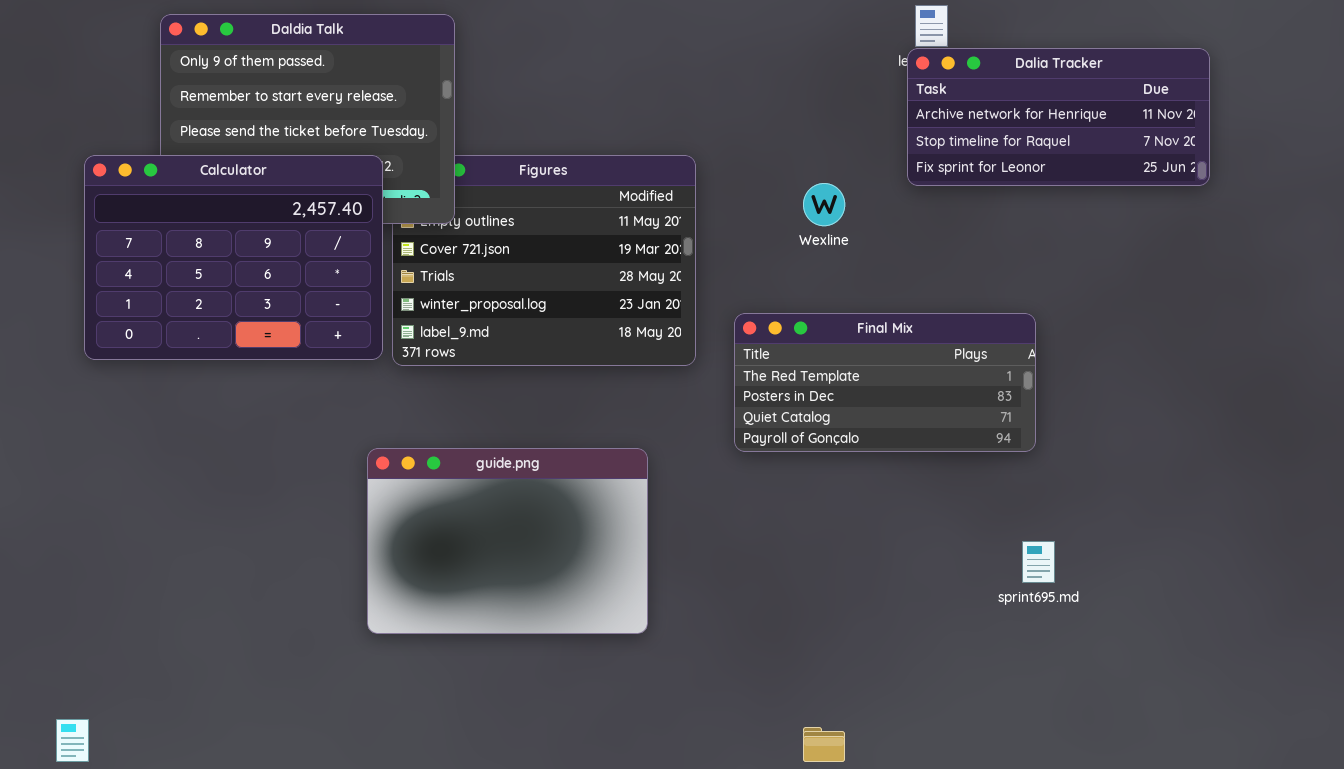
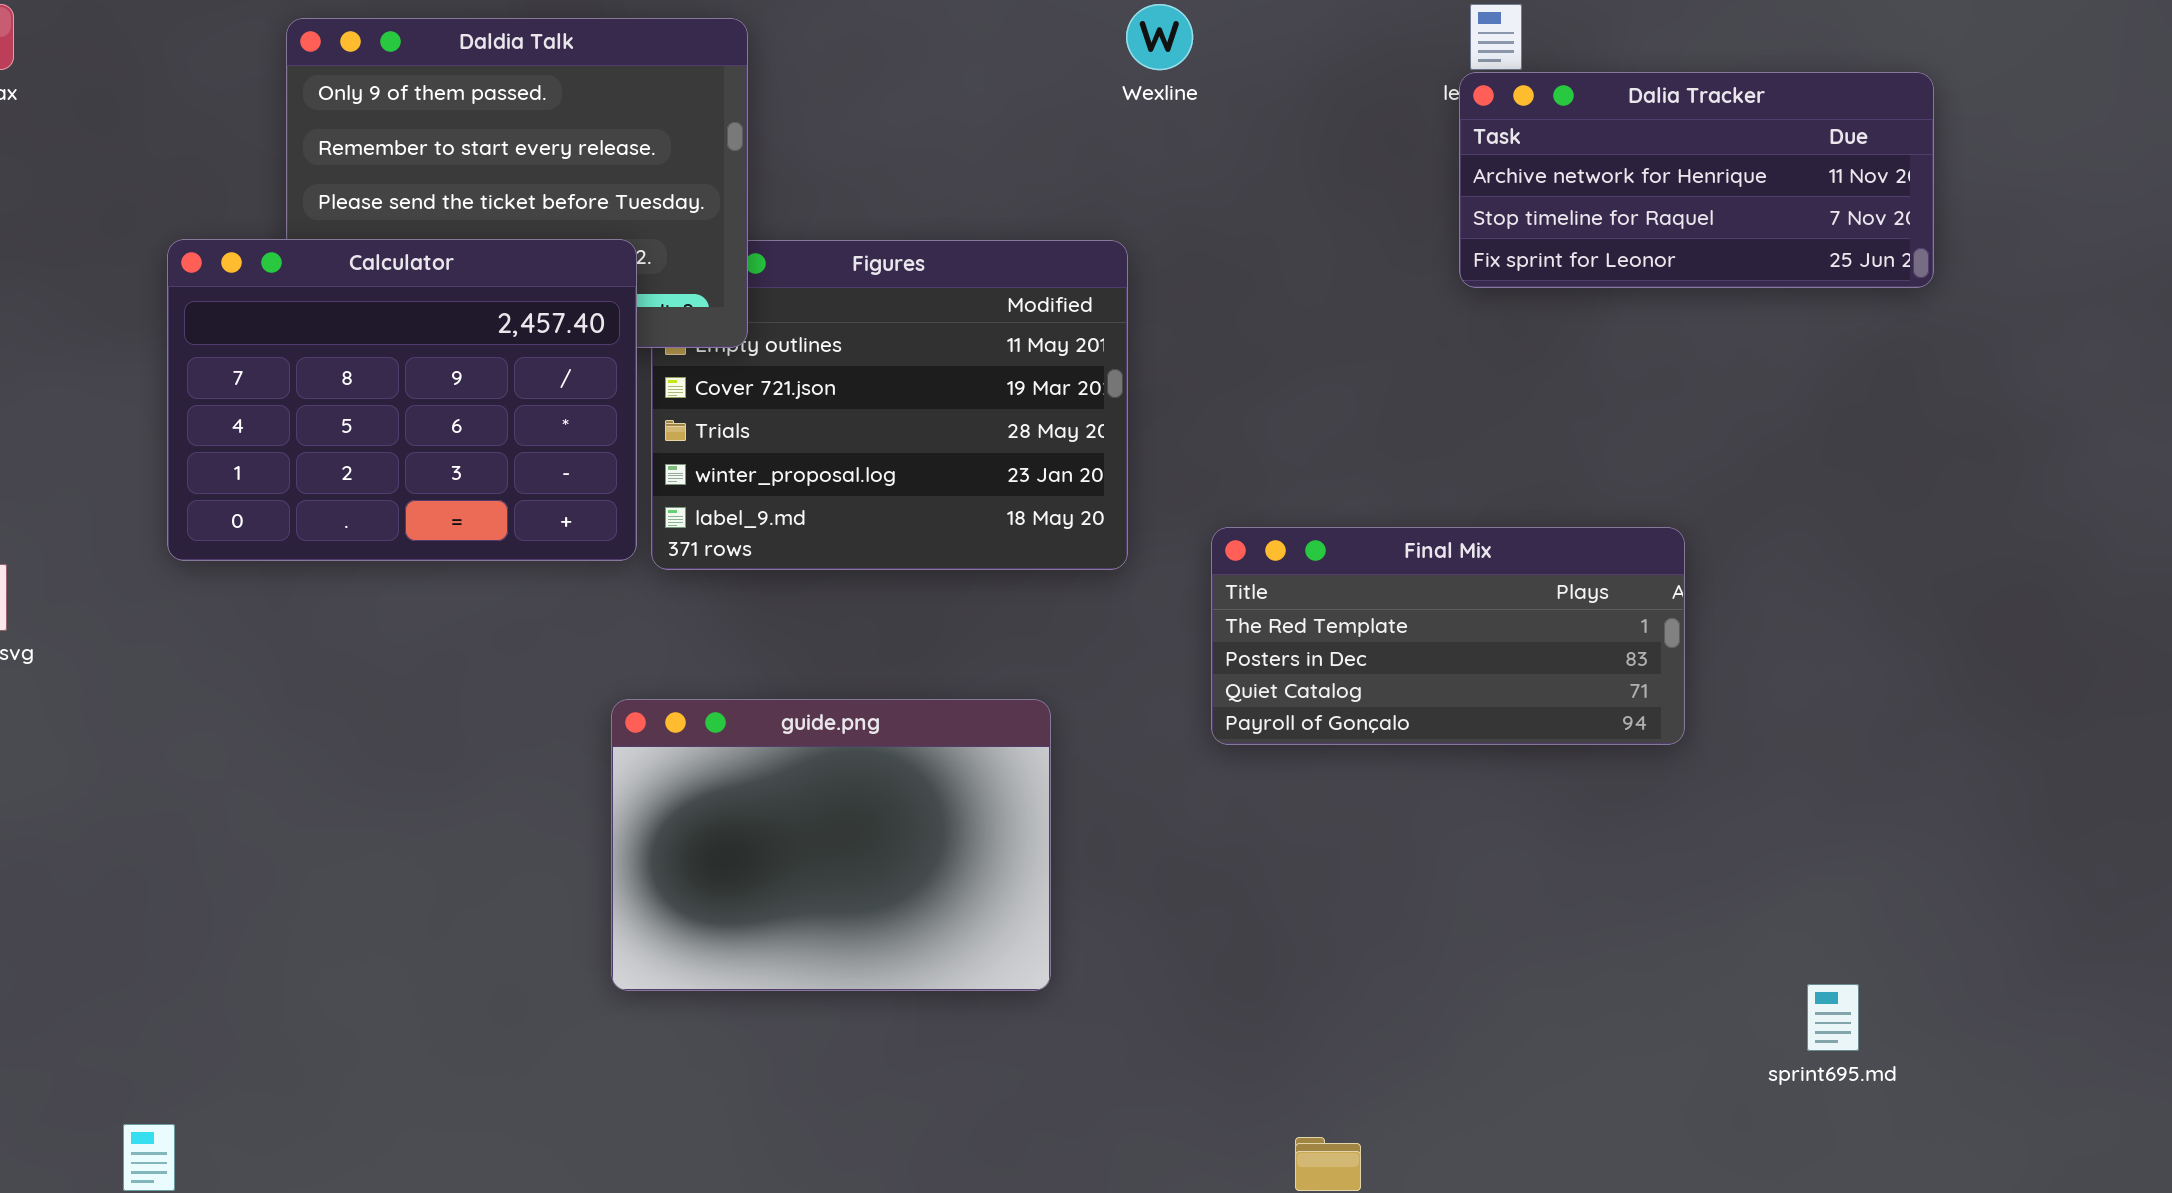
Wexline: [803,183,845,226] -> [1126,4,1193,70], moved
Final Mix: [734,313,1036,452] -> [1211,527,1685,745], moved
sprint695.md: [1022,541,1055,583] -> [1807,984,1859,1051], moved

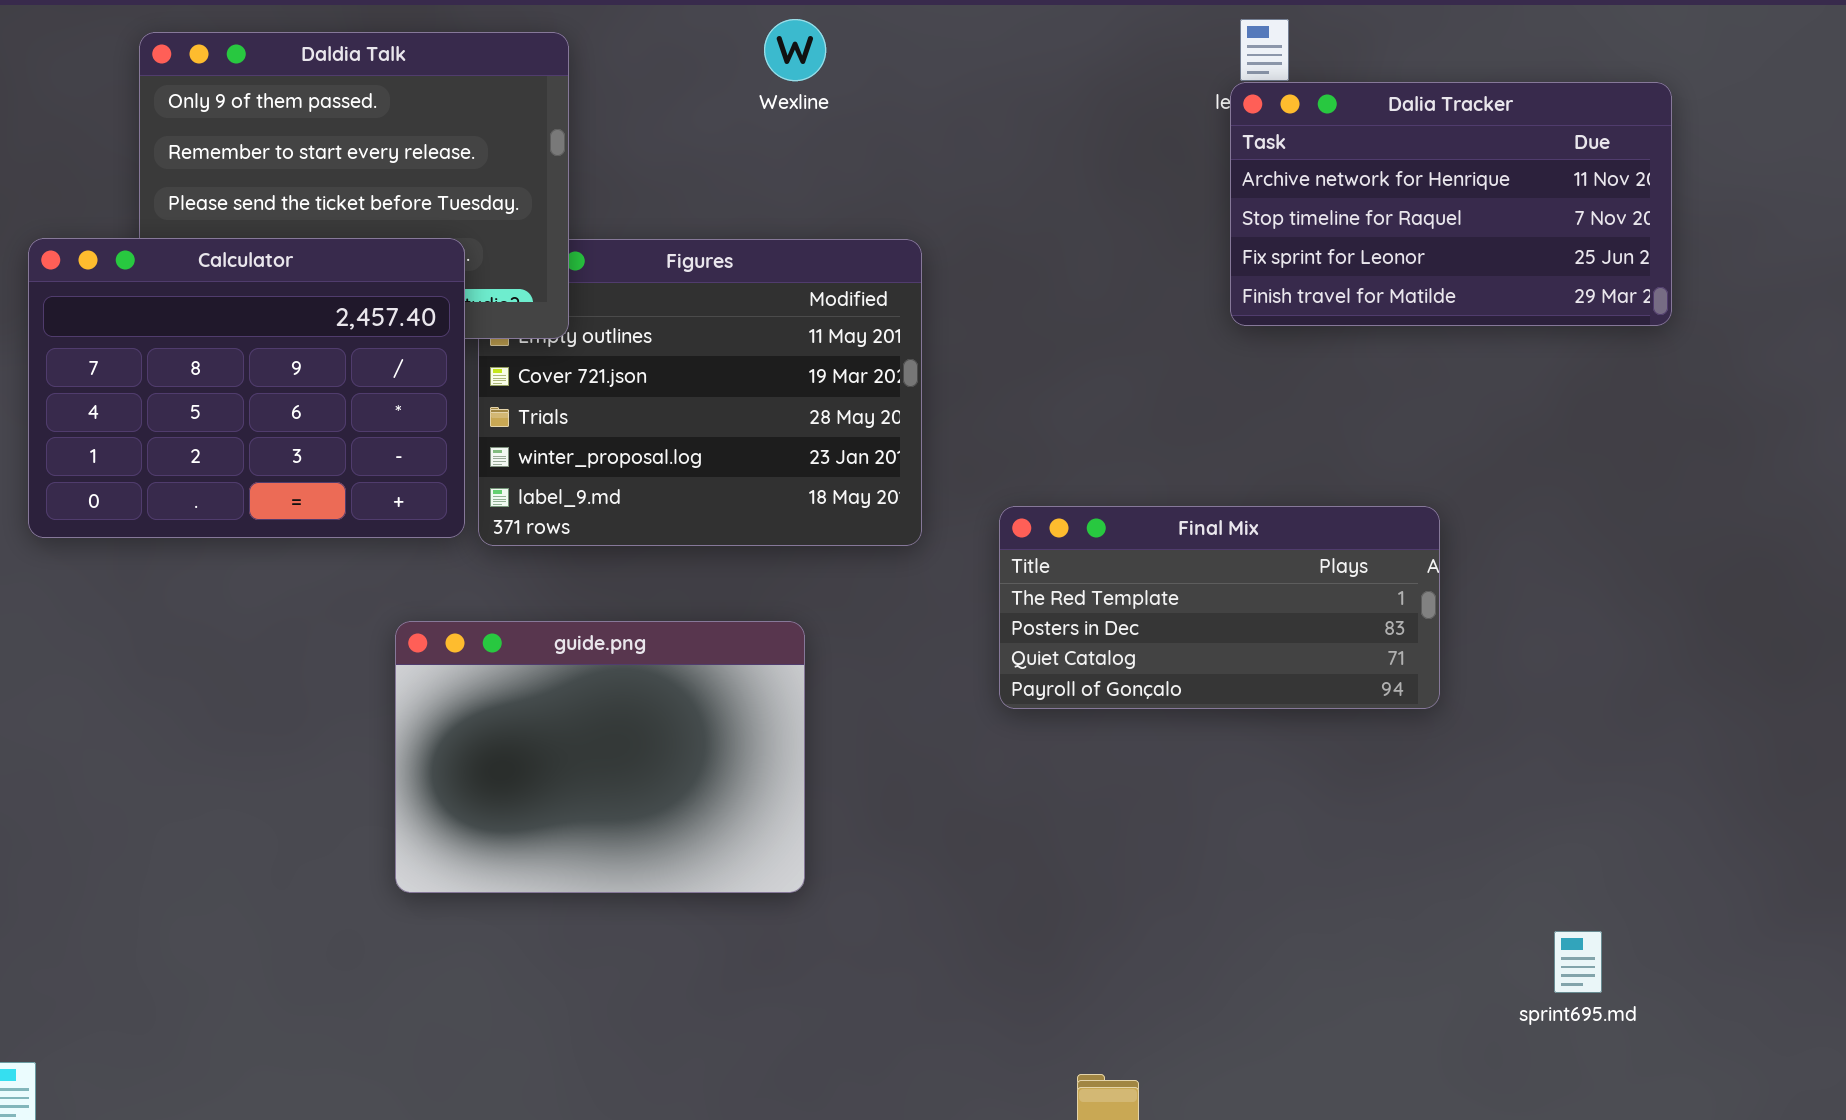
Wexline: [1126,4,1193,70] -> [764,19,826,81], moved
Dalia Tracker: [1459,72,1934,288] -> [1230,82,1672,326], resized
guide.png: [611,699,1051,991] -> [395,621,805,893], moved

